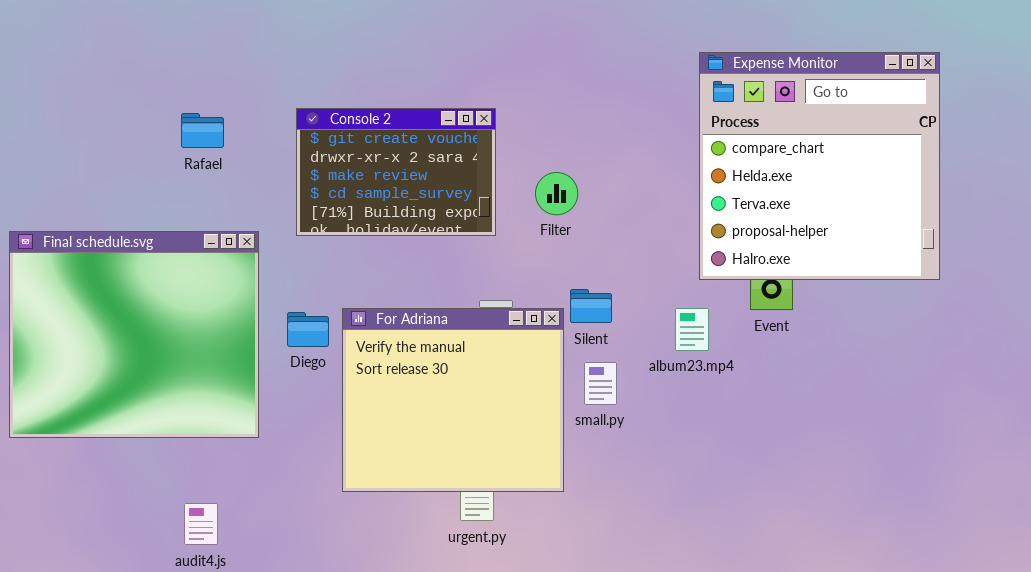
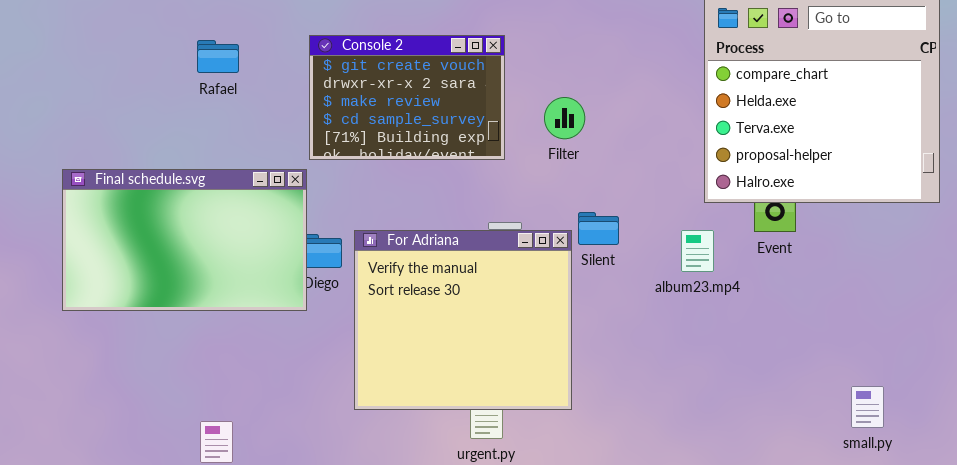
Final schedule.svg: [9,231,259,438] -> [62,169,307,311], moved, resized
small.py: [584,362,617,405] -> [851,386,884,428], moved

